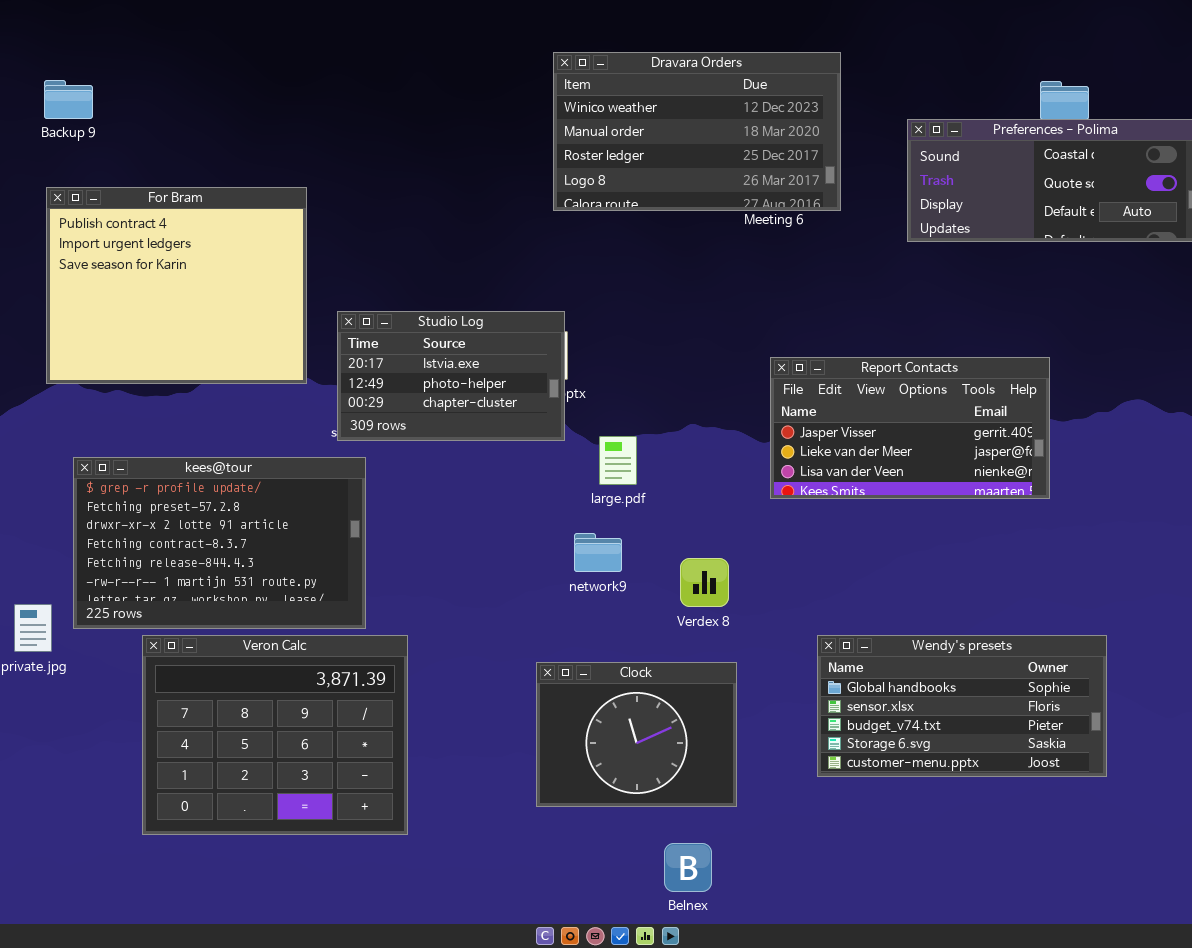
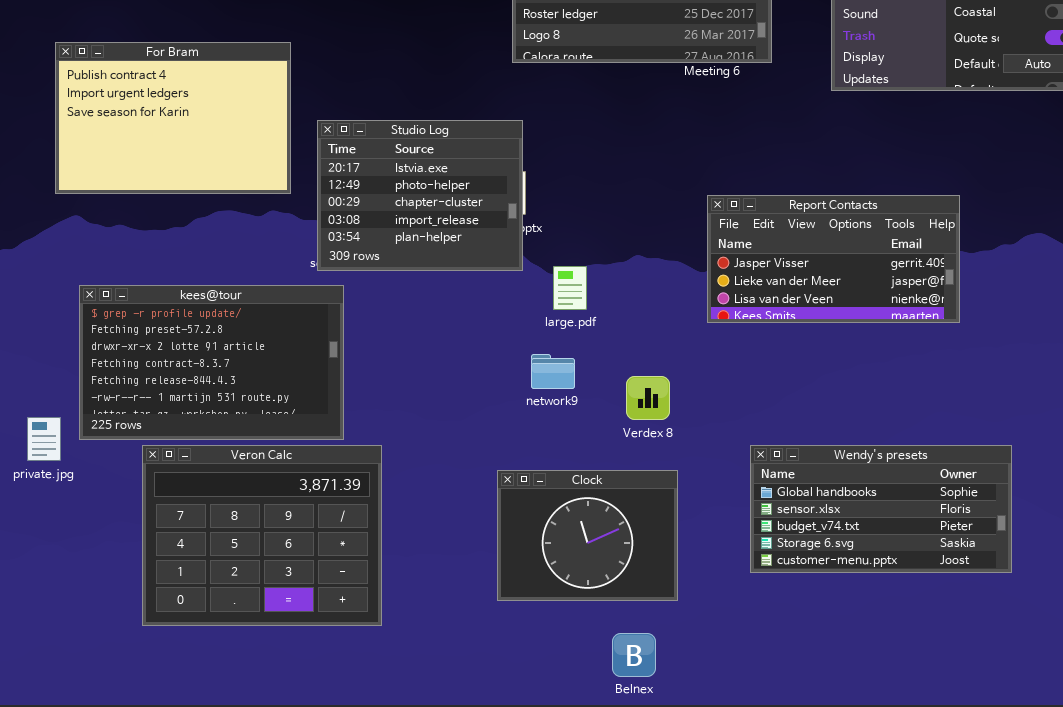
For Bram: [46,187,307,384] -> [55,42,291,194], resized
Studio Log: [337,311,565,441] -> [317,120,523,271], resized

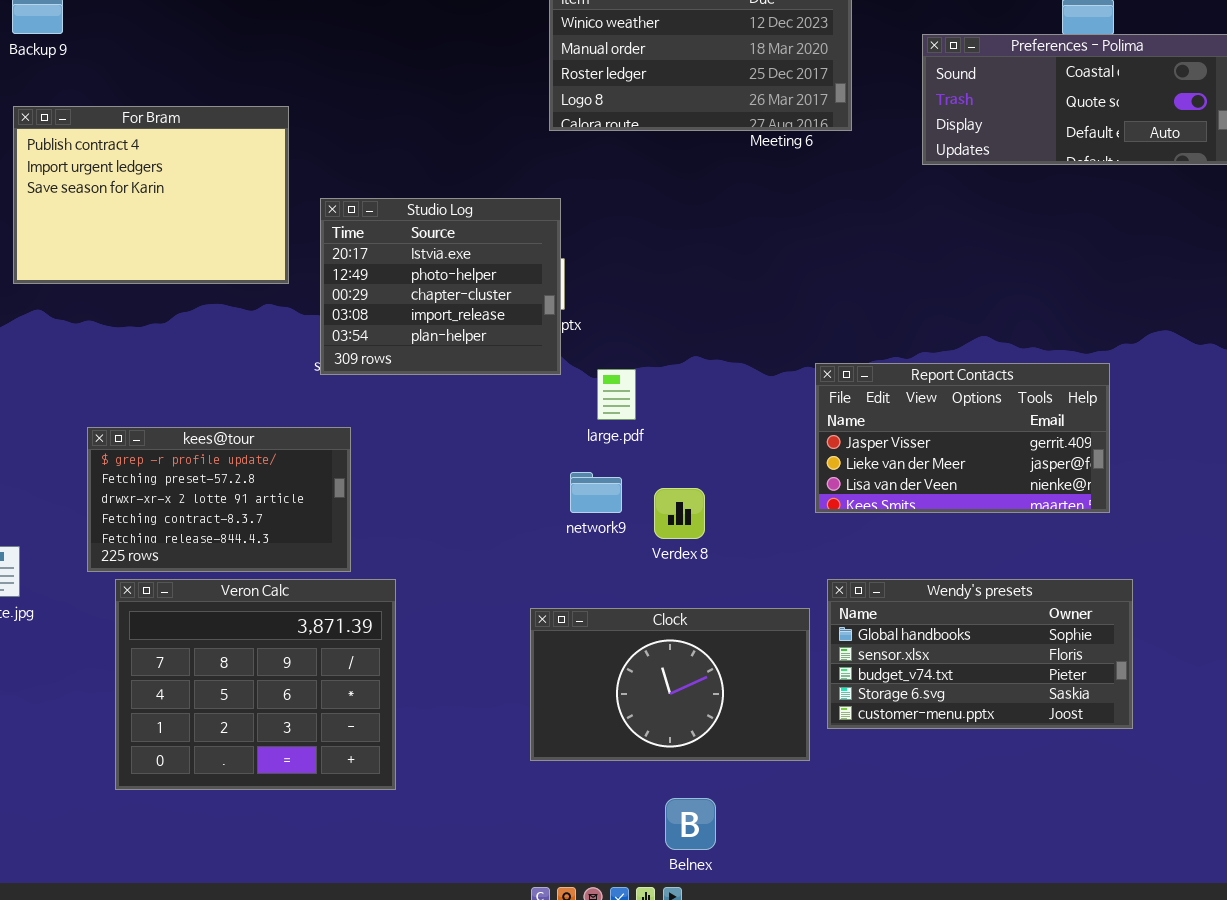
Report Contacts: [707,195,960,323] -> [815,363,1110,513], moved
kees@tour: [79,285,344,440] -> [87,427,351,572], resized
Verdex 8: [626,376,670,420] -> [654,488,705,539], moved
Clock: [497,470,678,601] -> [530,608,810,761], resized

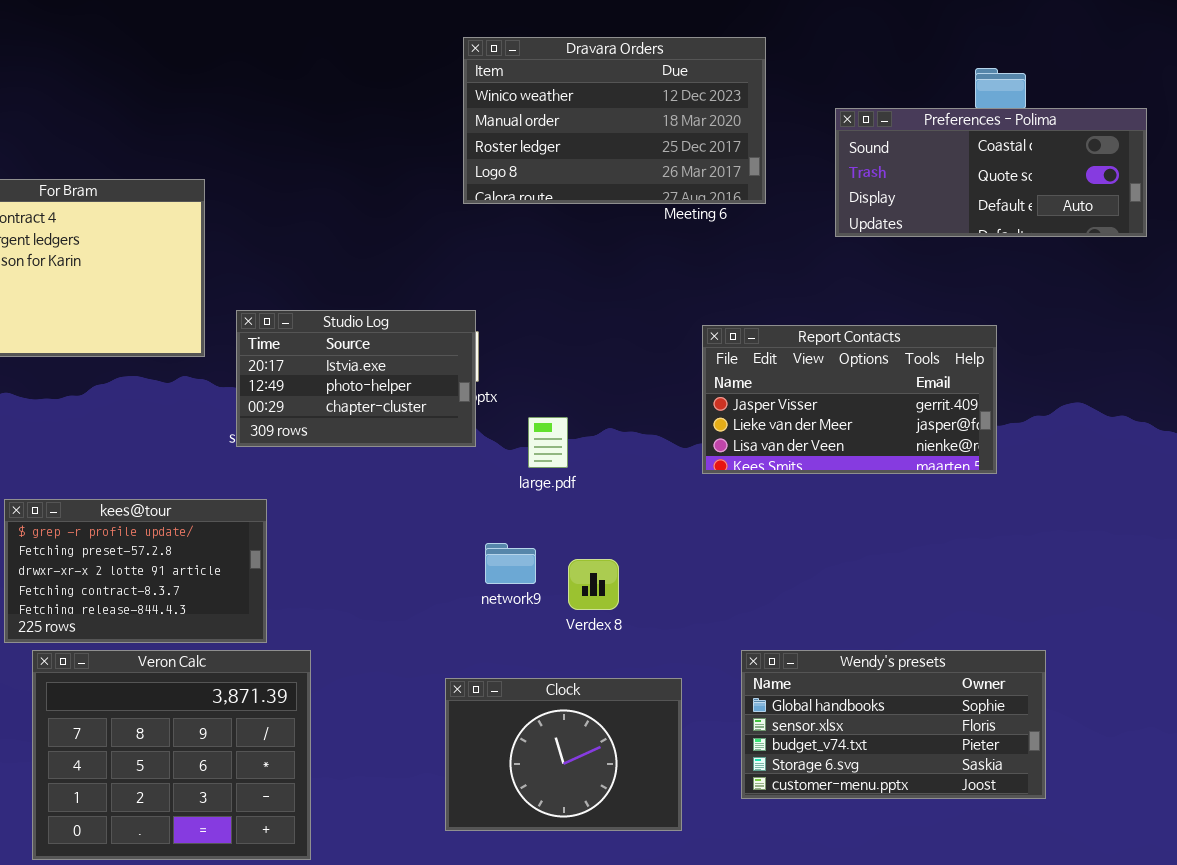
Studio Log: [320,198,561,375] -> [236,310,476,447], resized
Report Contacts: [815,363,1110,513] -> [702,325,997,474], moved
large.pdf: [597,369,636,420] -> [528,417,568,468], moved
Clock: [530,608,810,761] -> [445,678,682,831], resized

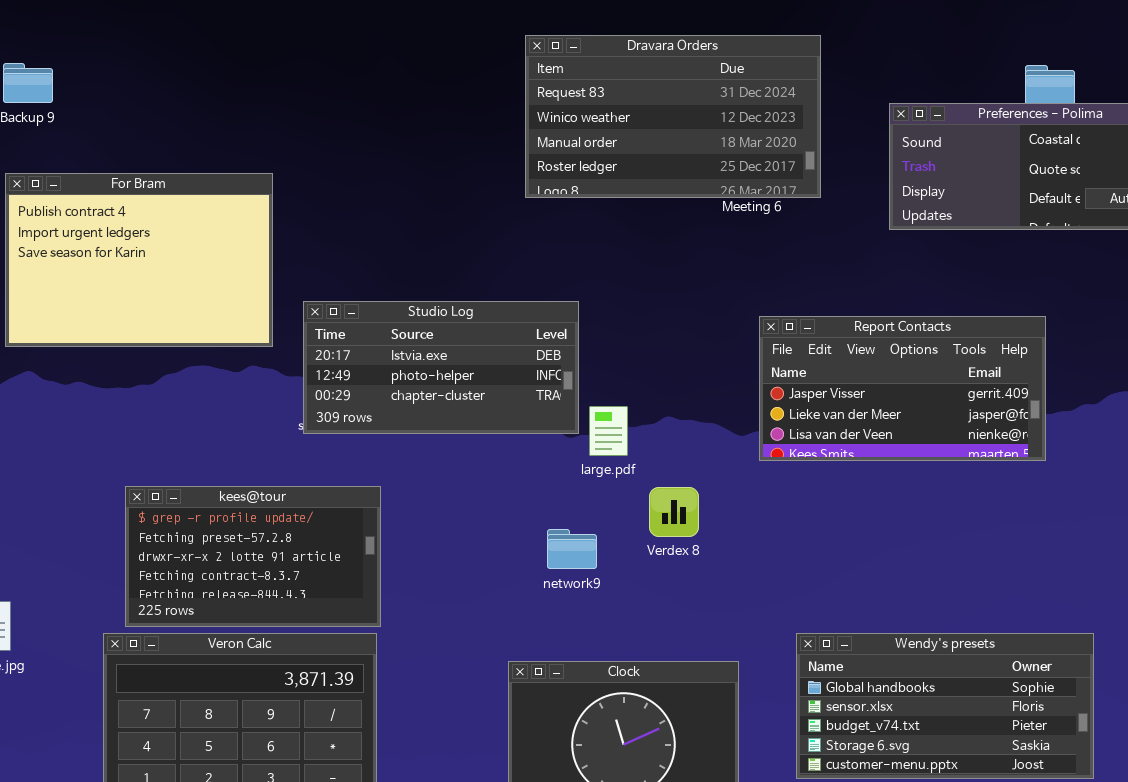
Dravara Orders: [463,37,766,204] -> [525,35,821,198], scrolled up 1 row
Studio Log: [236,310,476,447] -> [303,301,579,434], resized
kees@tour: [4,499,267,643] -> [125,486,381,627], moved
Verdex 8: [568,559,619,610] -> [649,487,699,537], moved

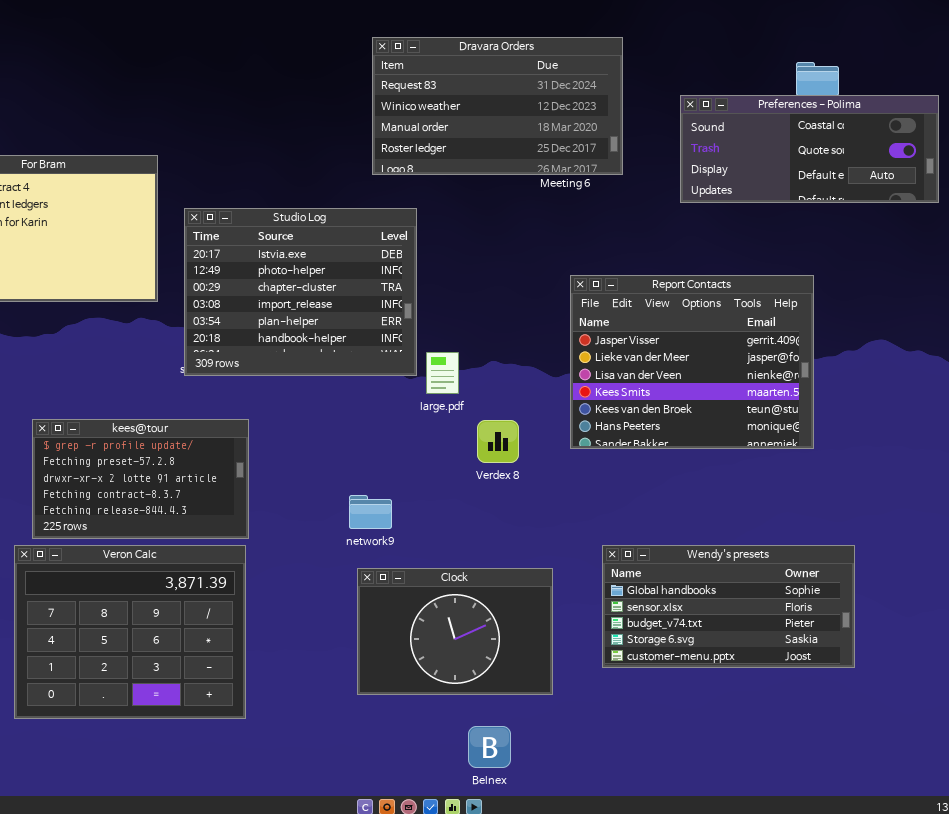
Studio Log: [303,301,579,434] -> [184,208,417,376], resized
Report Contacts: [759,316,1046,461] -> [570,275,814,449], resized
network9: [547,529,597,569] -> [349,495,392,529], moved

